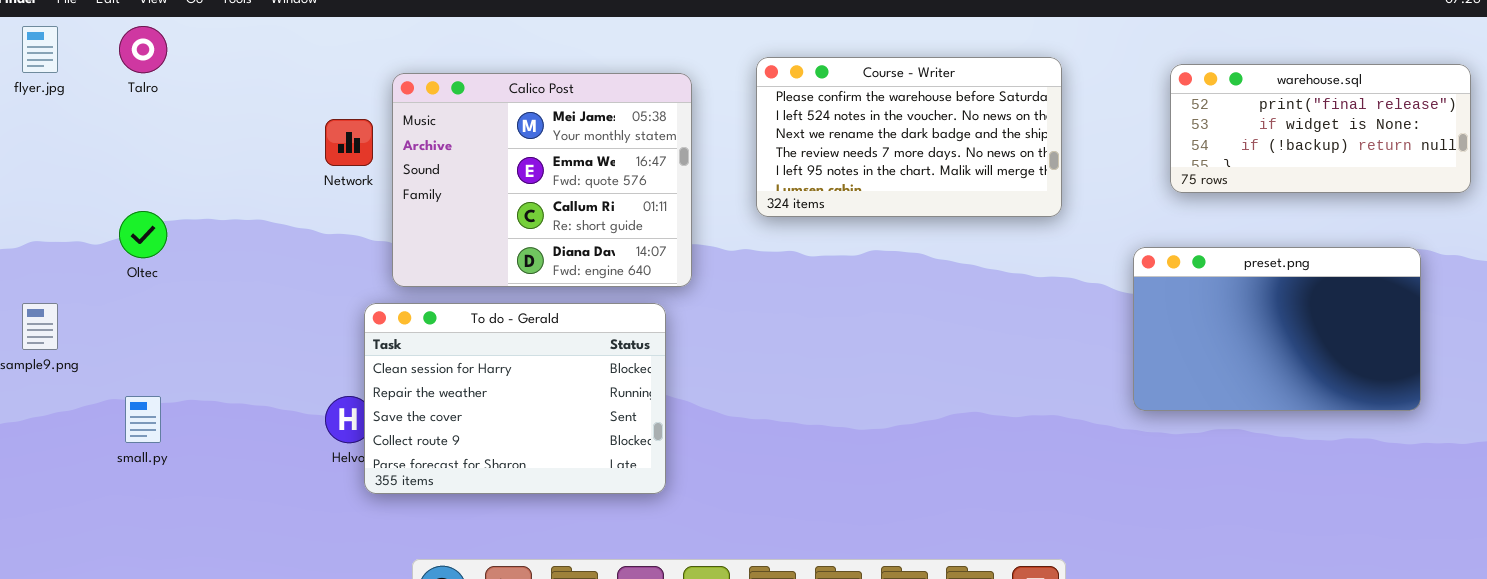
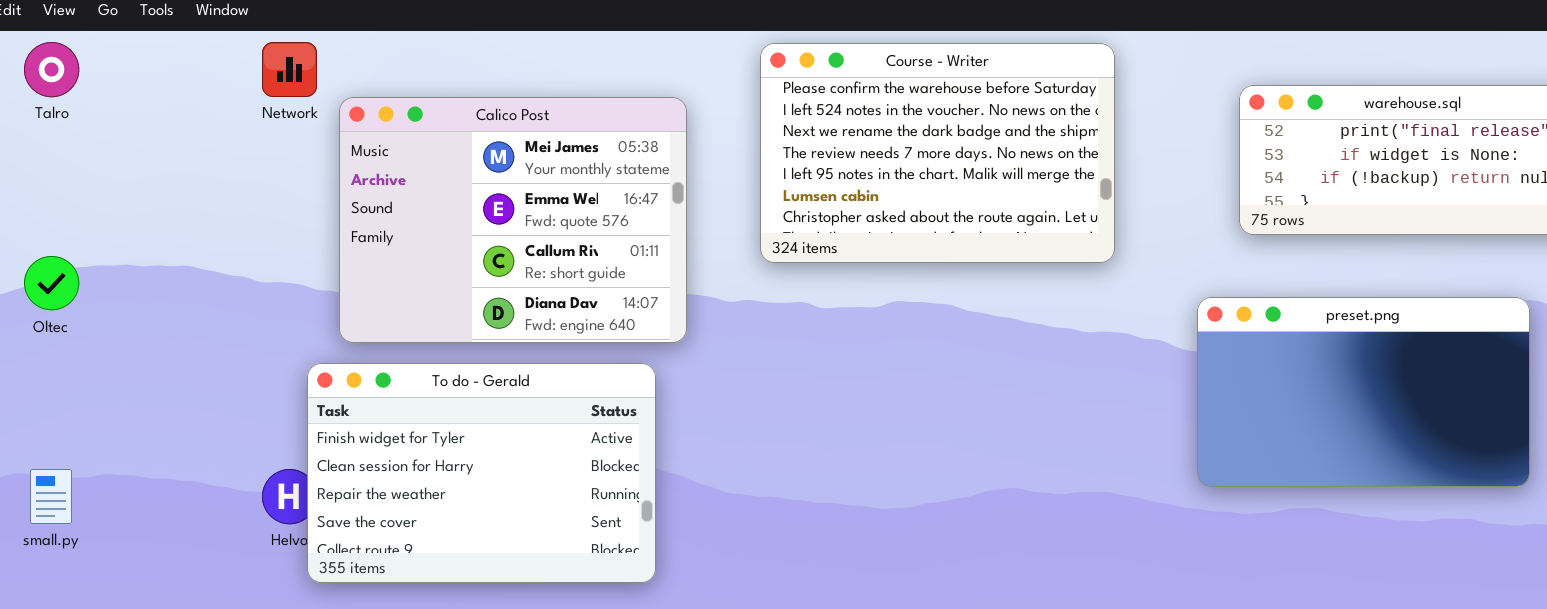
Course - Writer: [756,57,1062,217] -> [760,43,1115,263], resized
Network: [325,119,373,166] -> [262,42,317,97], moved
To do - Gerald: [364,303,666,494] -> [307,363,656,583], scrolled up 1 row

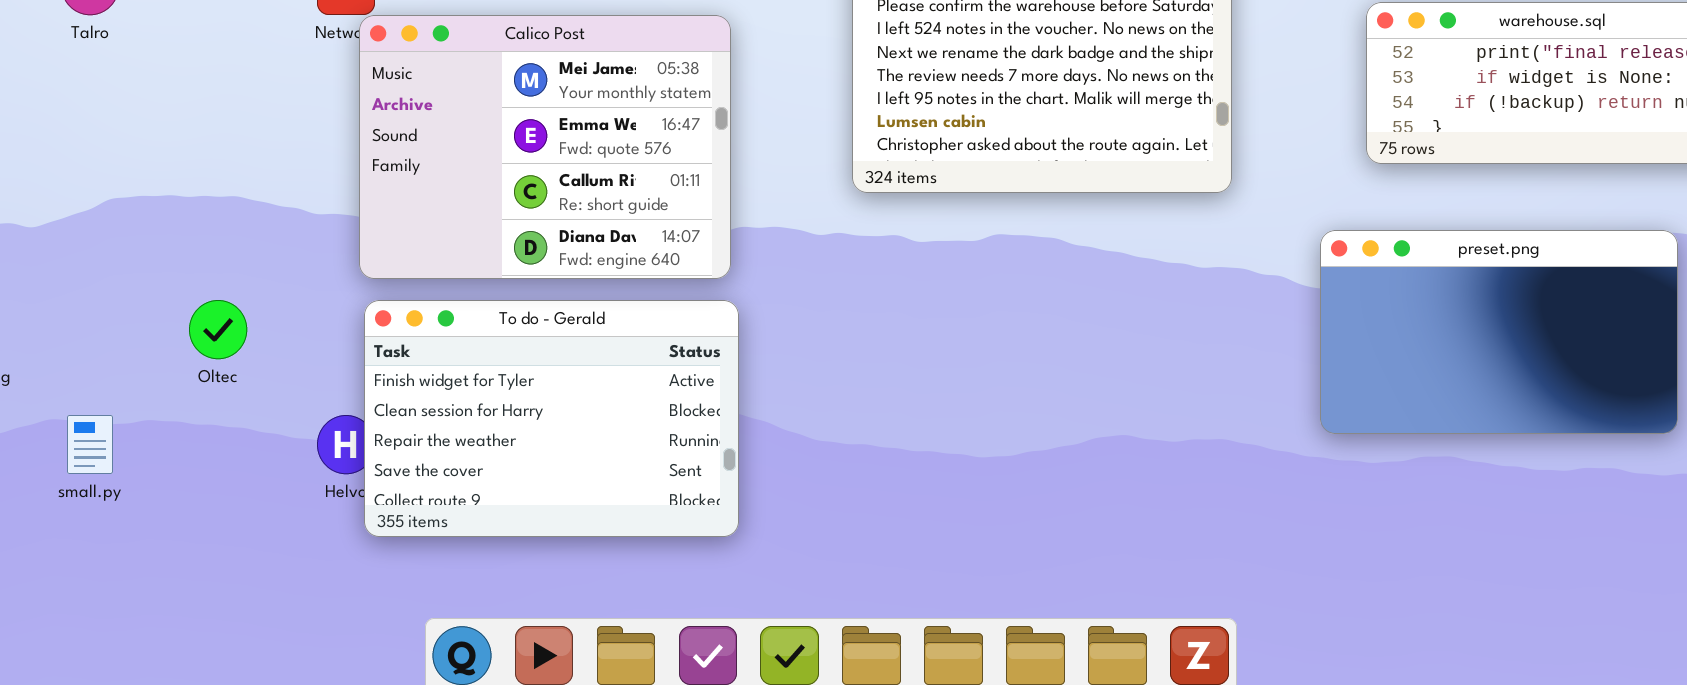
Calico Post: [339,97,687,343] -> [359,15,731,279], moved
Oltec: [24,256,79,310] -> [189,300,247,359], moved

